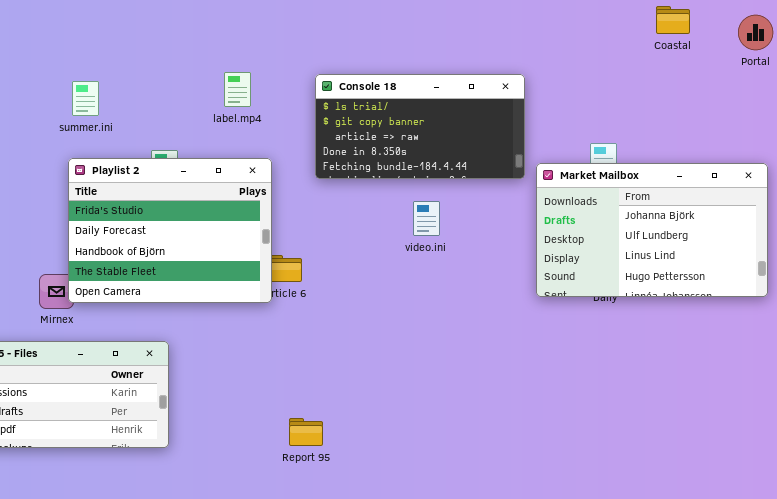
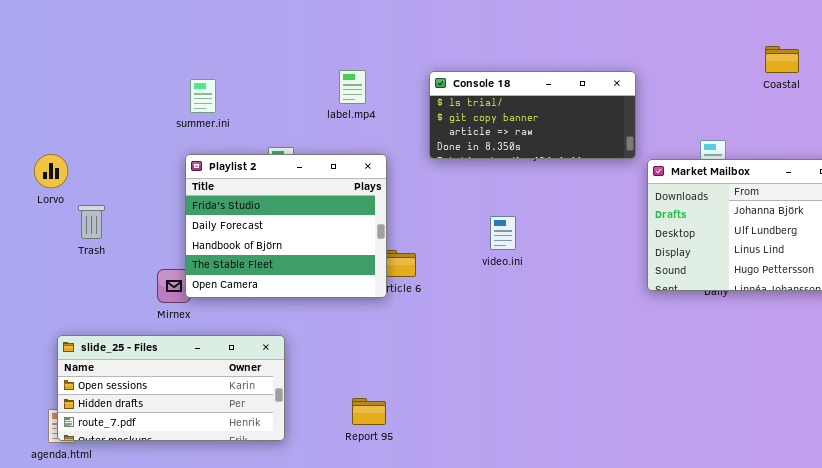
Coastal: [656,6,690,34] -> [765,46,799,73], moved
Console 18: [315,74,525,179] -> [429,71,636,159], resized
video.ini: [413,201,440,236] -> [490,216,516,250], moved
Report 95: [289,418,323,446] -> [352,398,386,425], moved

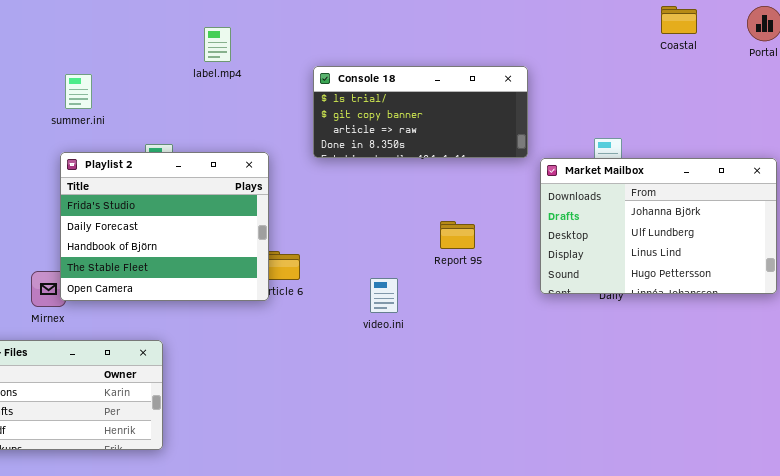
Coastal: [765,46,799,73] -> [661,6,697,34], moved
label.mp4: [339,70,366,104] -> [204,27,231,62], moved
video.ini: [490,216,516,250] -> [370,278,398,313], moved
Report 95: [352,398,386,425] -> [440,221,475,249], moved

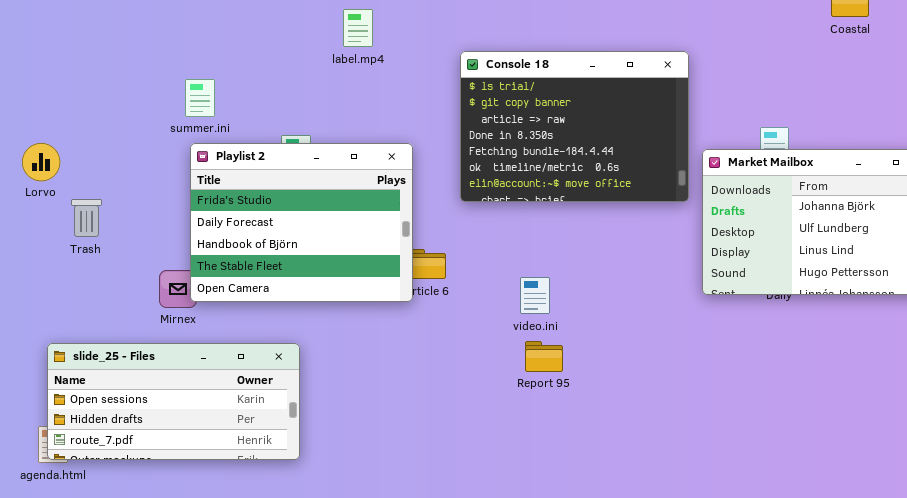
Console 18: [313,66,528,158] -> [460,51,689,202], resized
summer.ini: [65,74,92,109] -> [185,79,215,117], moved
Report 95: [440,221,475,249] -> [525,341,563,372], moved

